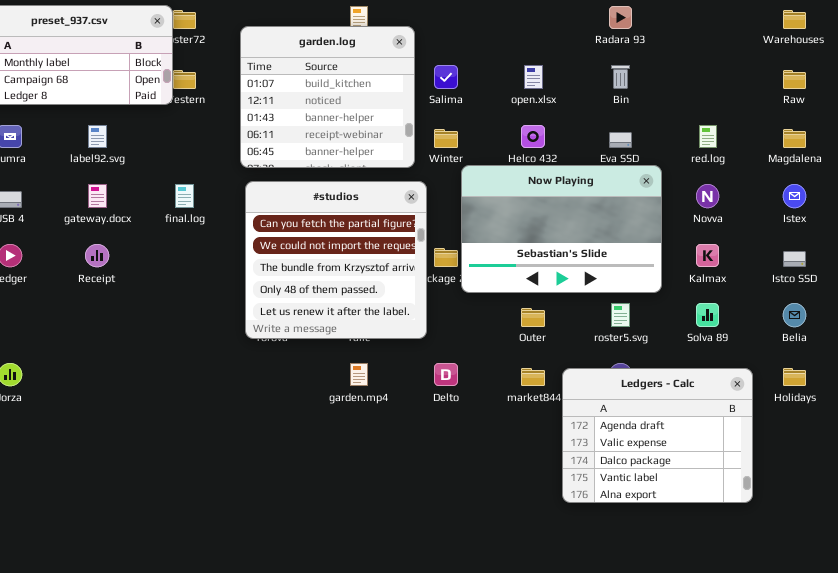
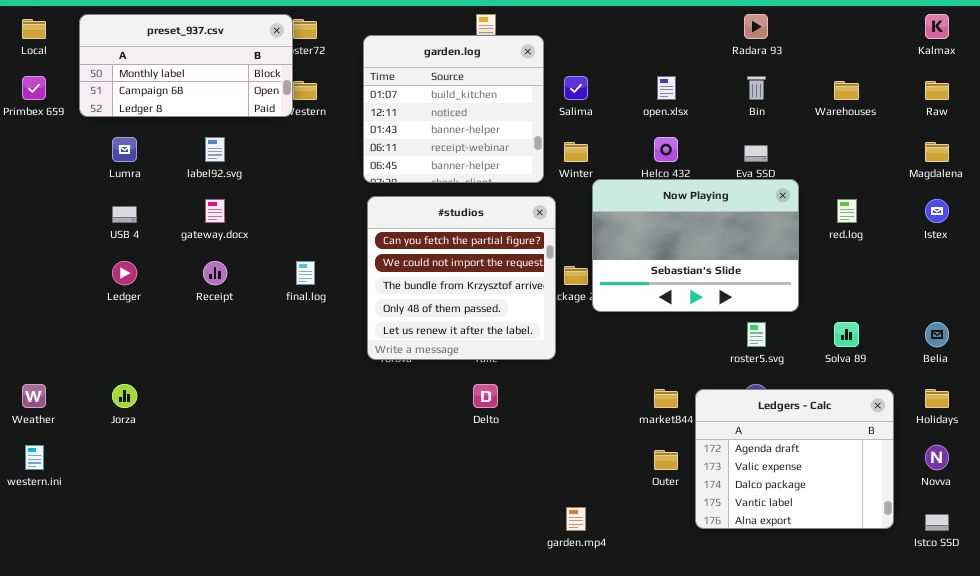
Warehouses: [783,10,806,29] -> [834,81,859,100], moved
red.log: [699,125,717,148] -> [837,199,857,223], moved
final.log: [175,184,194,208] -> [296,261,315,285], moved
Novva: [696,184,719,208] -> [925,445,949,470], moved
Kalmax: [696,244,719,267] -> [925,14,949,39], moved
Istco SSD: [783,251,806,267] -> [925,514,949,531], moved
Outer: [521,308,545,327] -> [654,450,678,470], moved
garden.mp4: [350,363,368,386] -> [566,507,586,531], moved
Delto: [434,363,458,386] -> [473,384,498,408], moved

